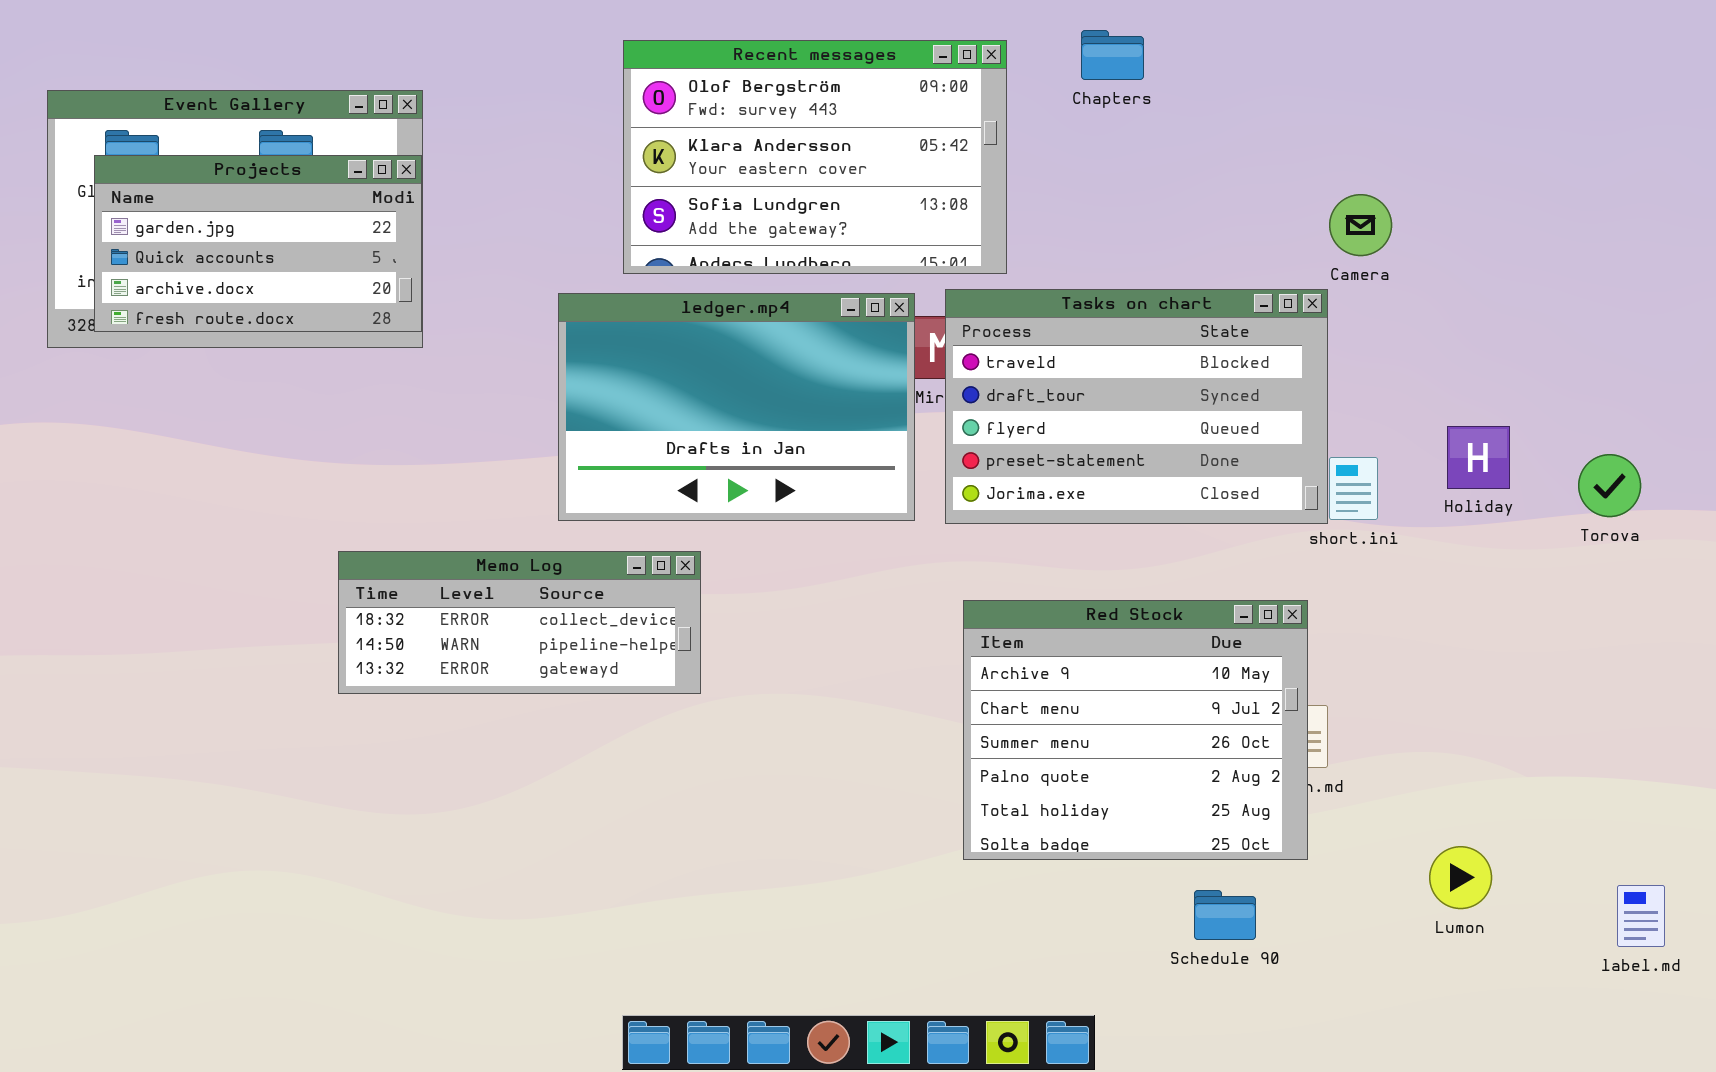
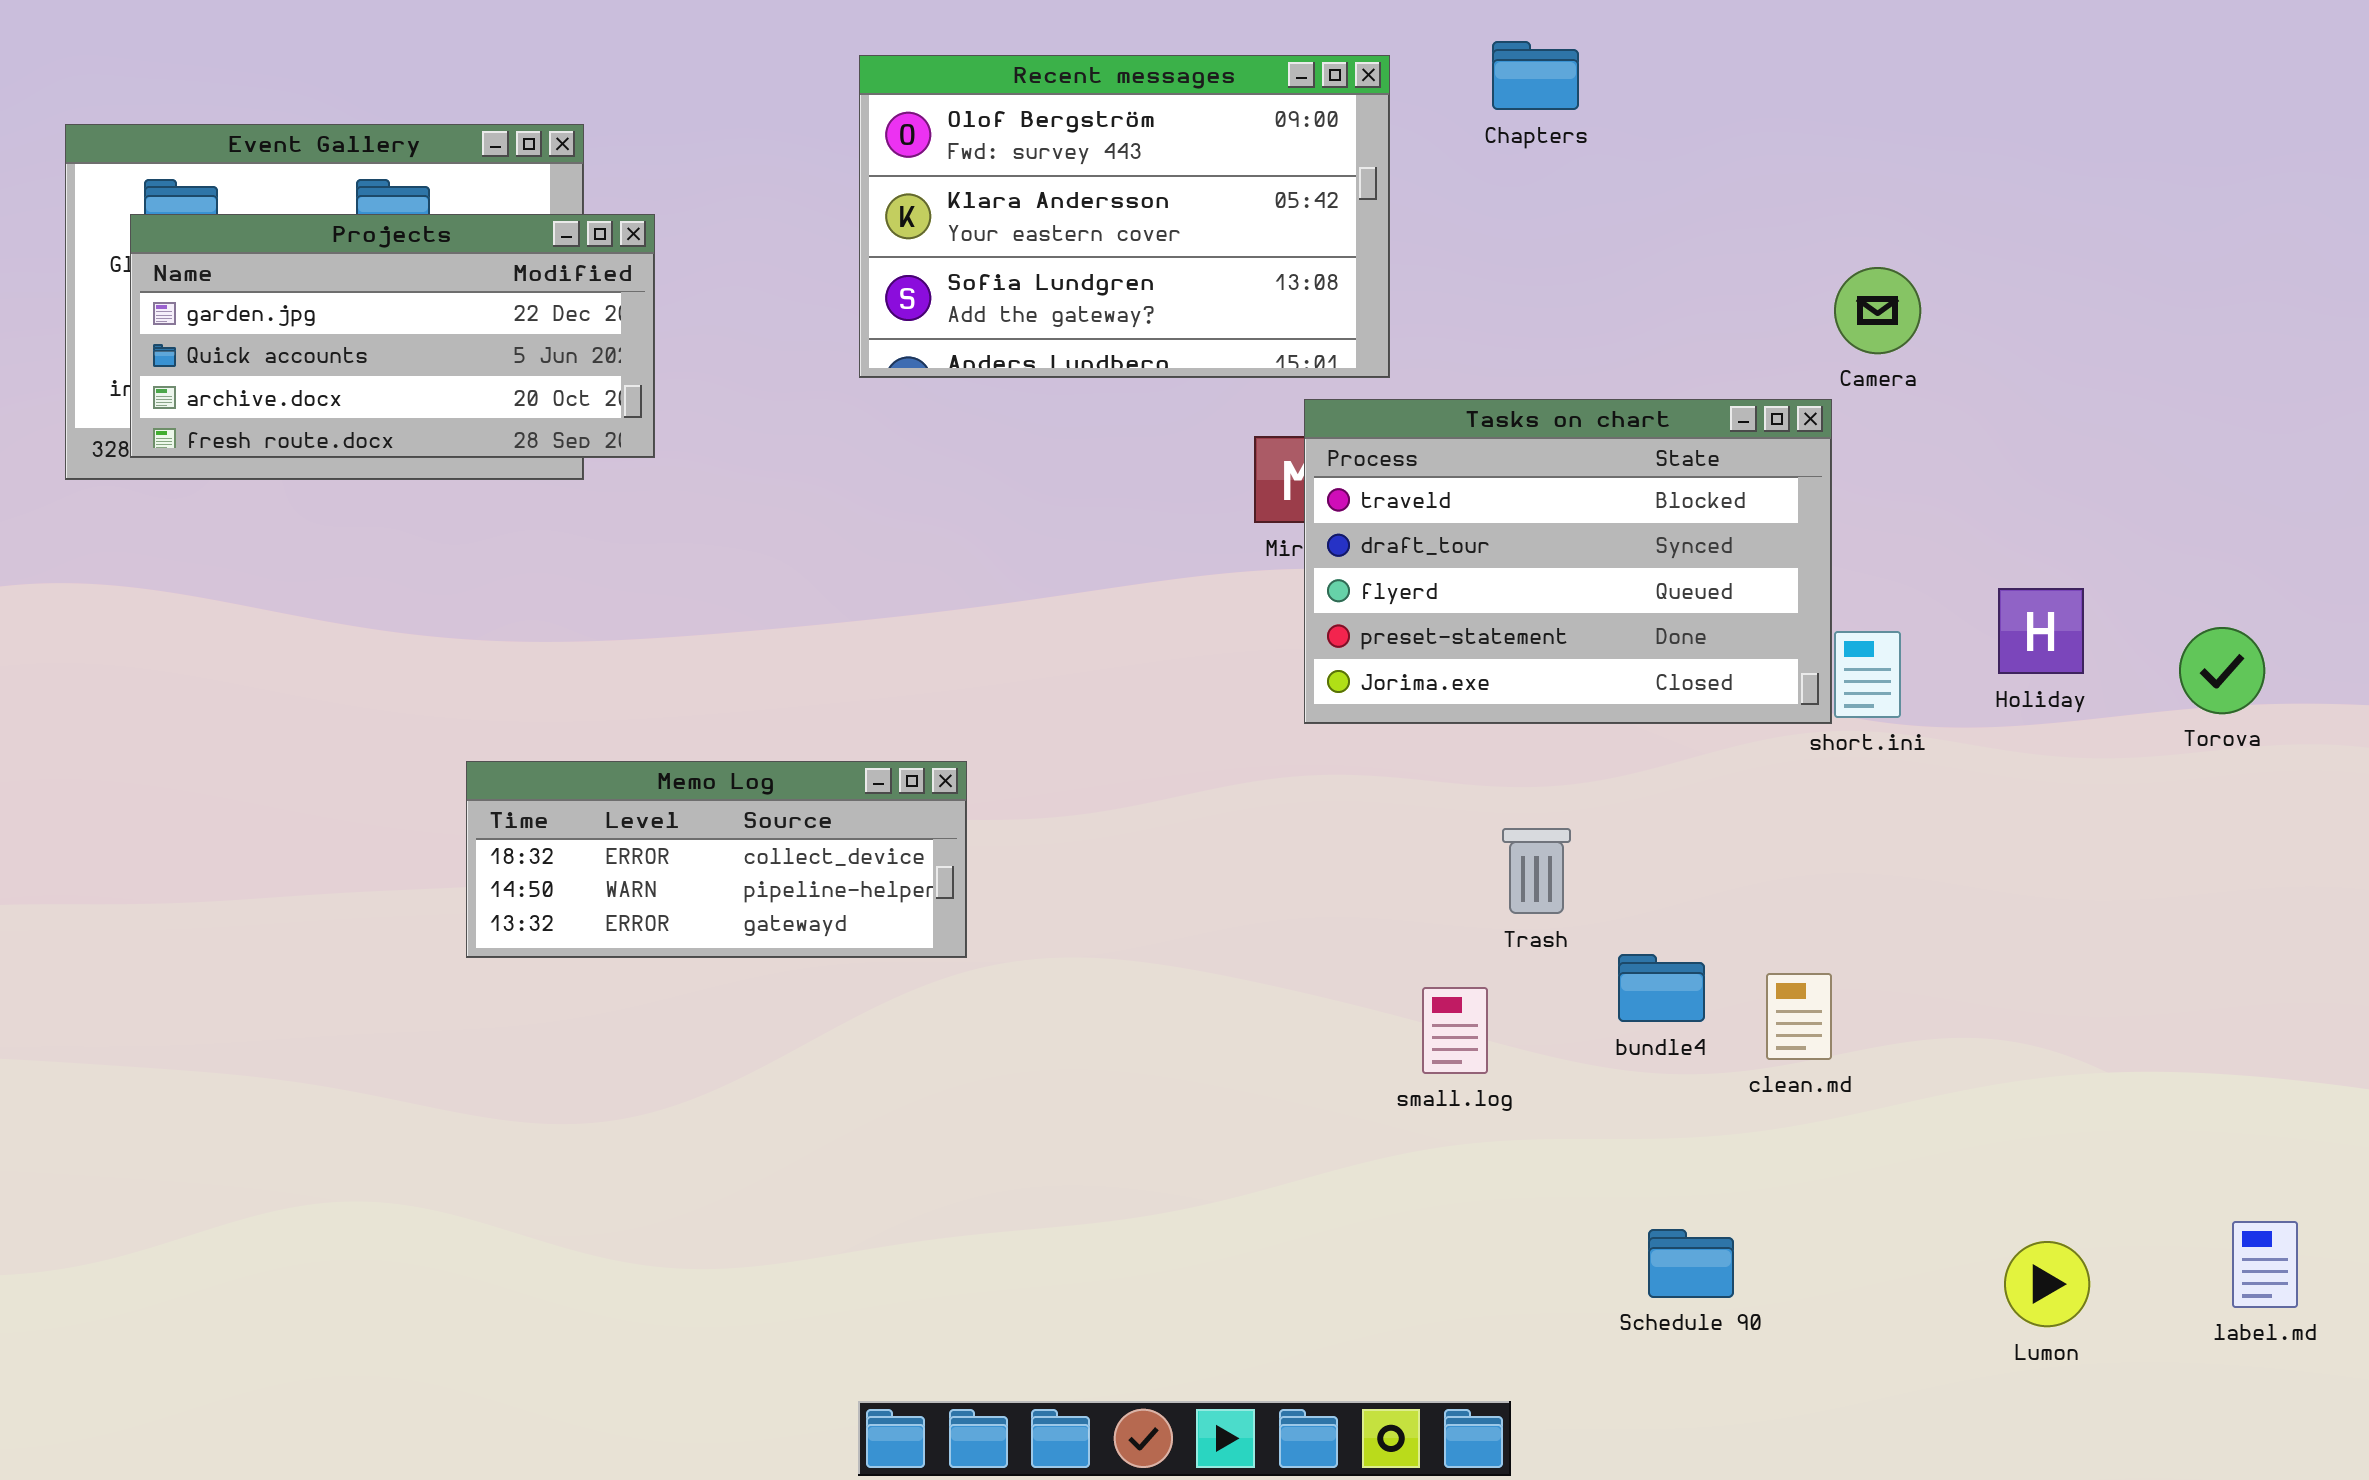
Projects: [94,155,422,332] -> [130,214,655,458], resized
ledger.mp4: [558,293,915,521] -> none, closed
Red Stock: [963,600,1308,860] -> none, closed
Lumon: [1429,846,1492,909] -> [2004,1241,2090,1327], moved

